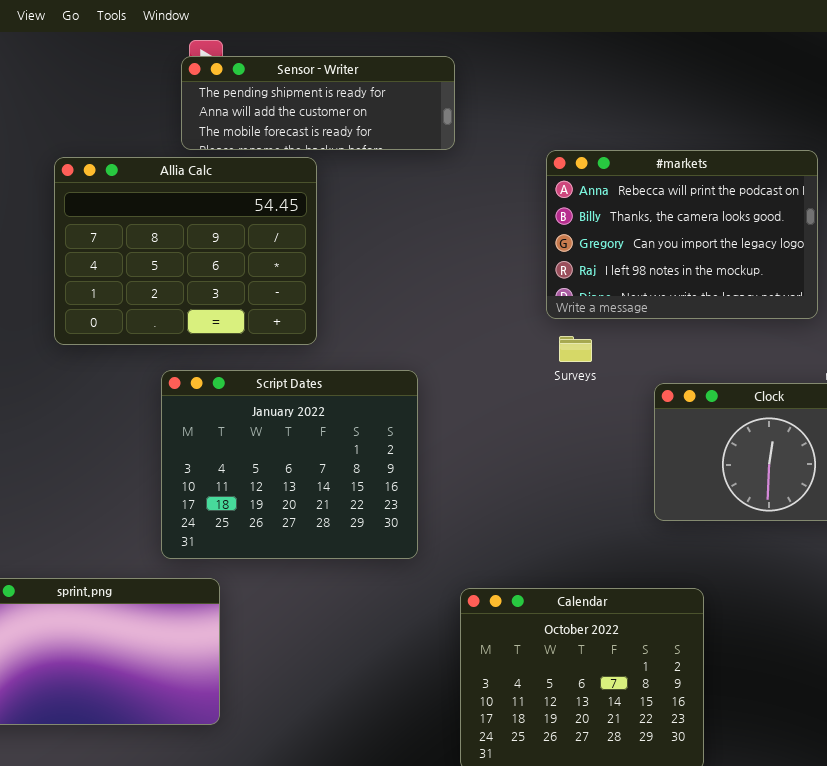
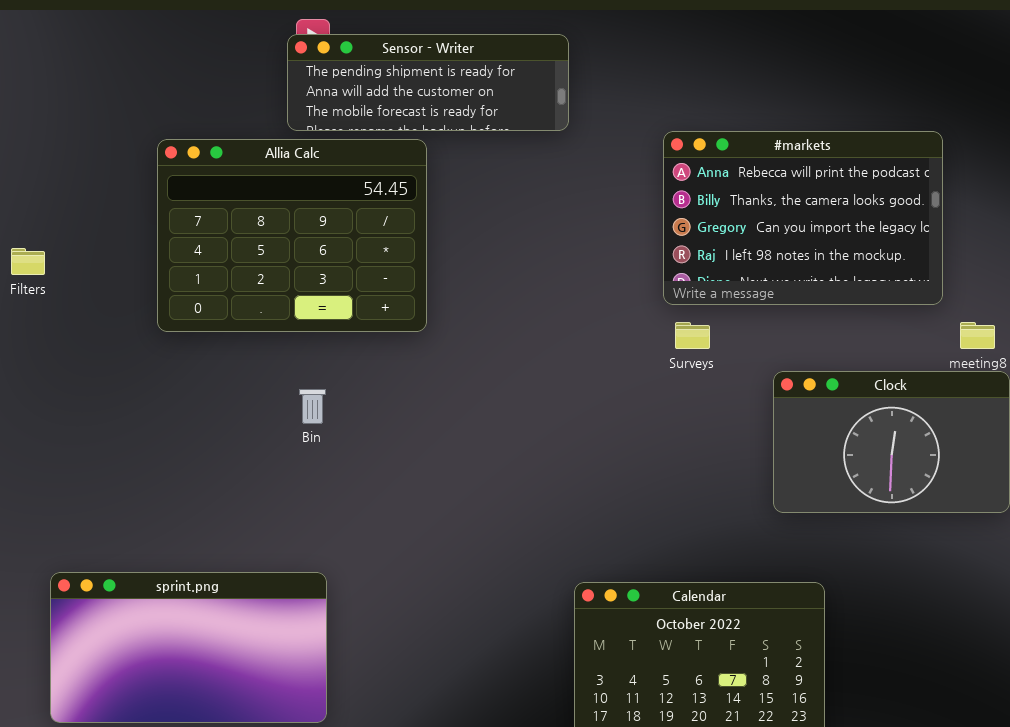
Script Dates: [161,370,418,559] -> none, closed

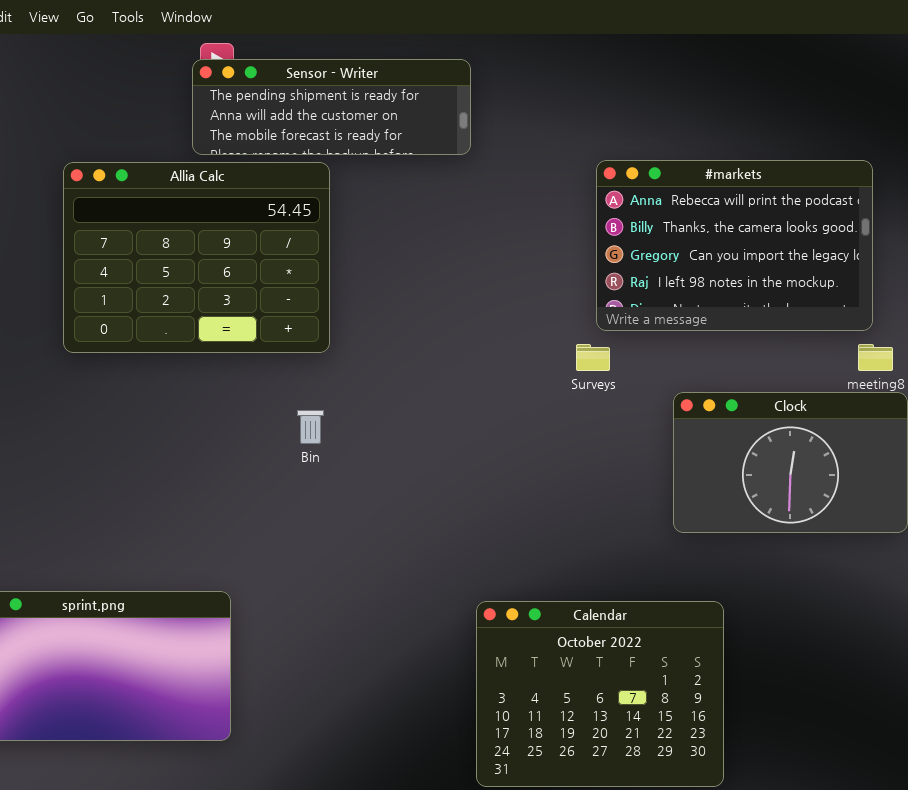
#markets: [663,131,943,305] -> [596,160,873,331], moved
Bin: [299,389,326,424] -> [297,410,324,444], moved

